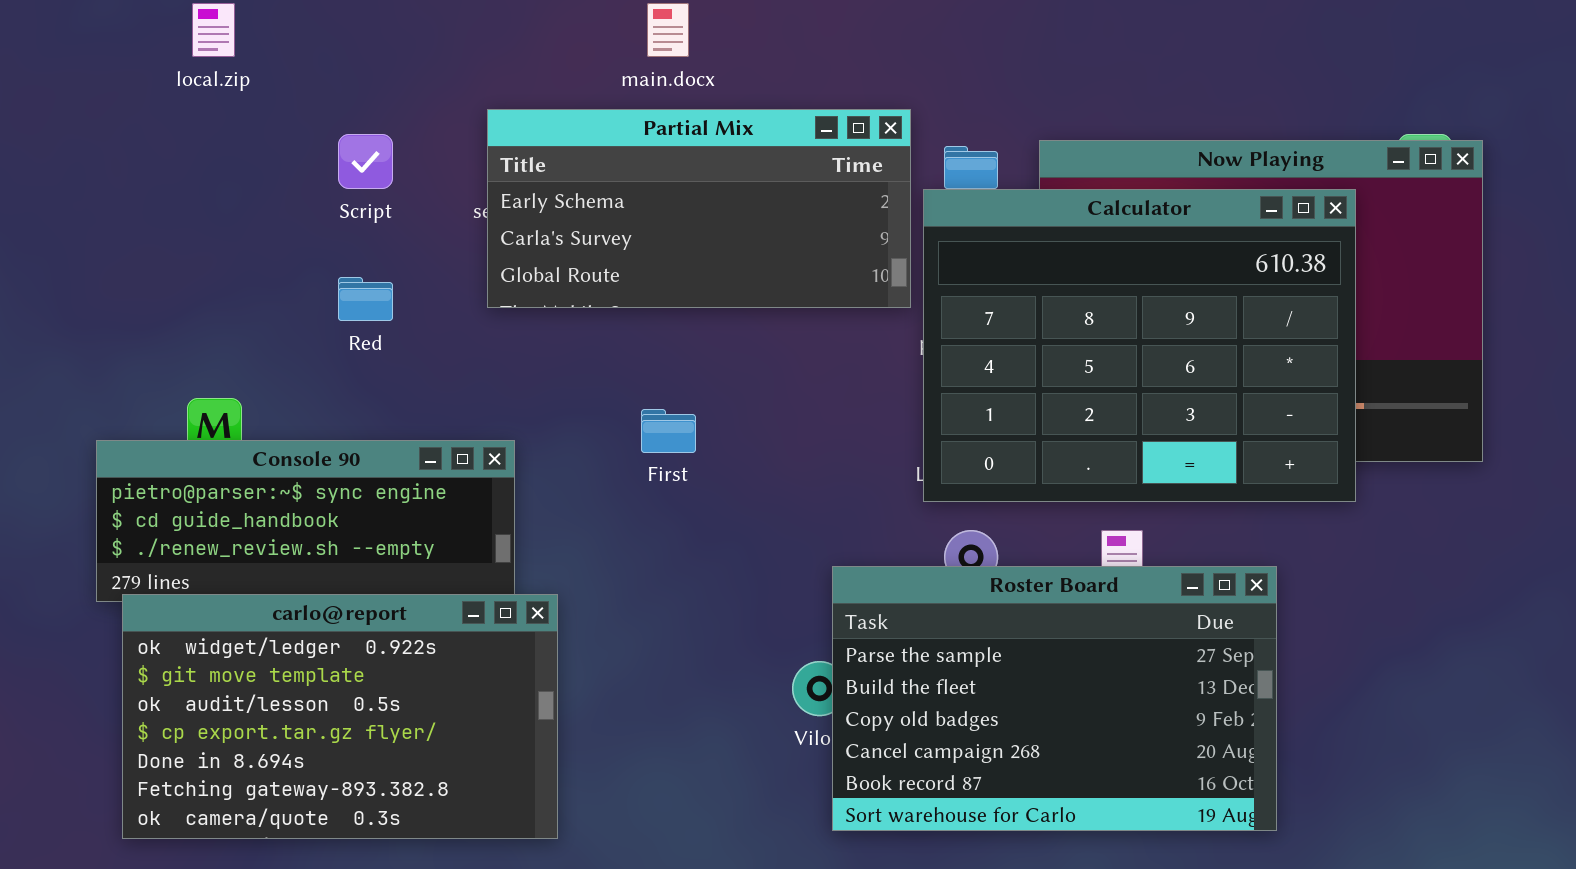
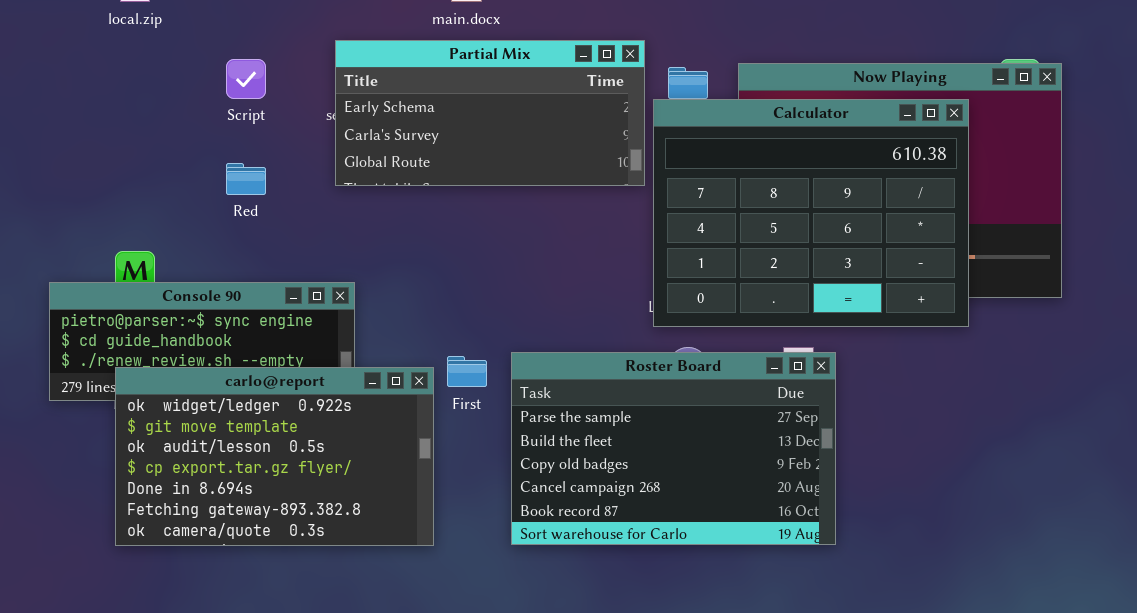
First: [641,409,696,453] -> [447,356,487,387], moved
Roster Board: [832,566,1277,831] -> [511,352,836,545], moved
carlo@report: [122,594,558,839] -> [115,367,434,546], moved

